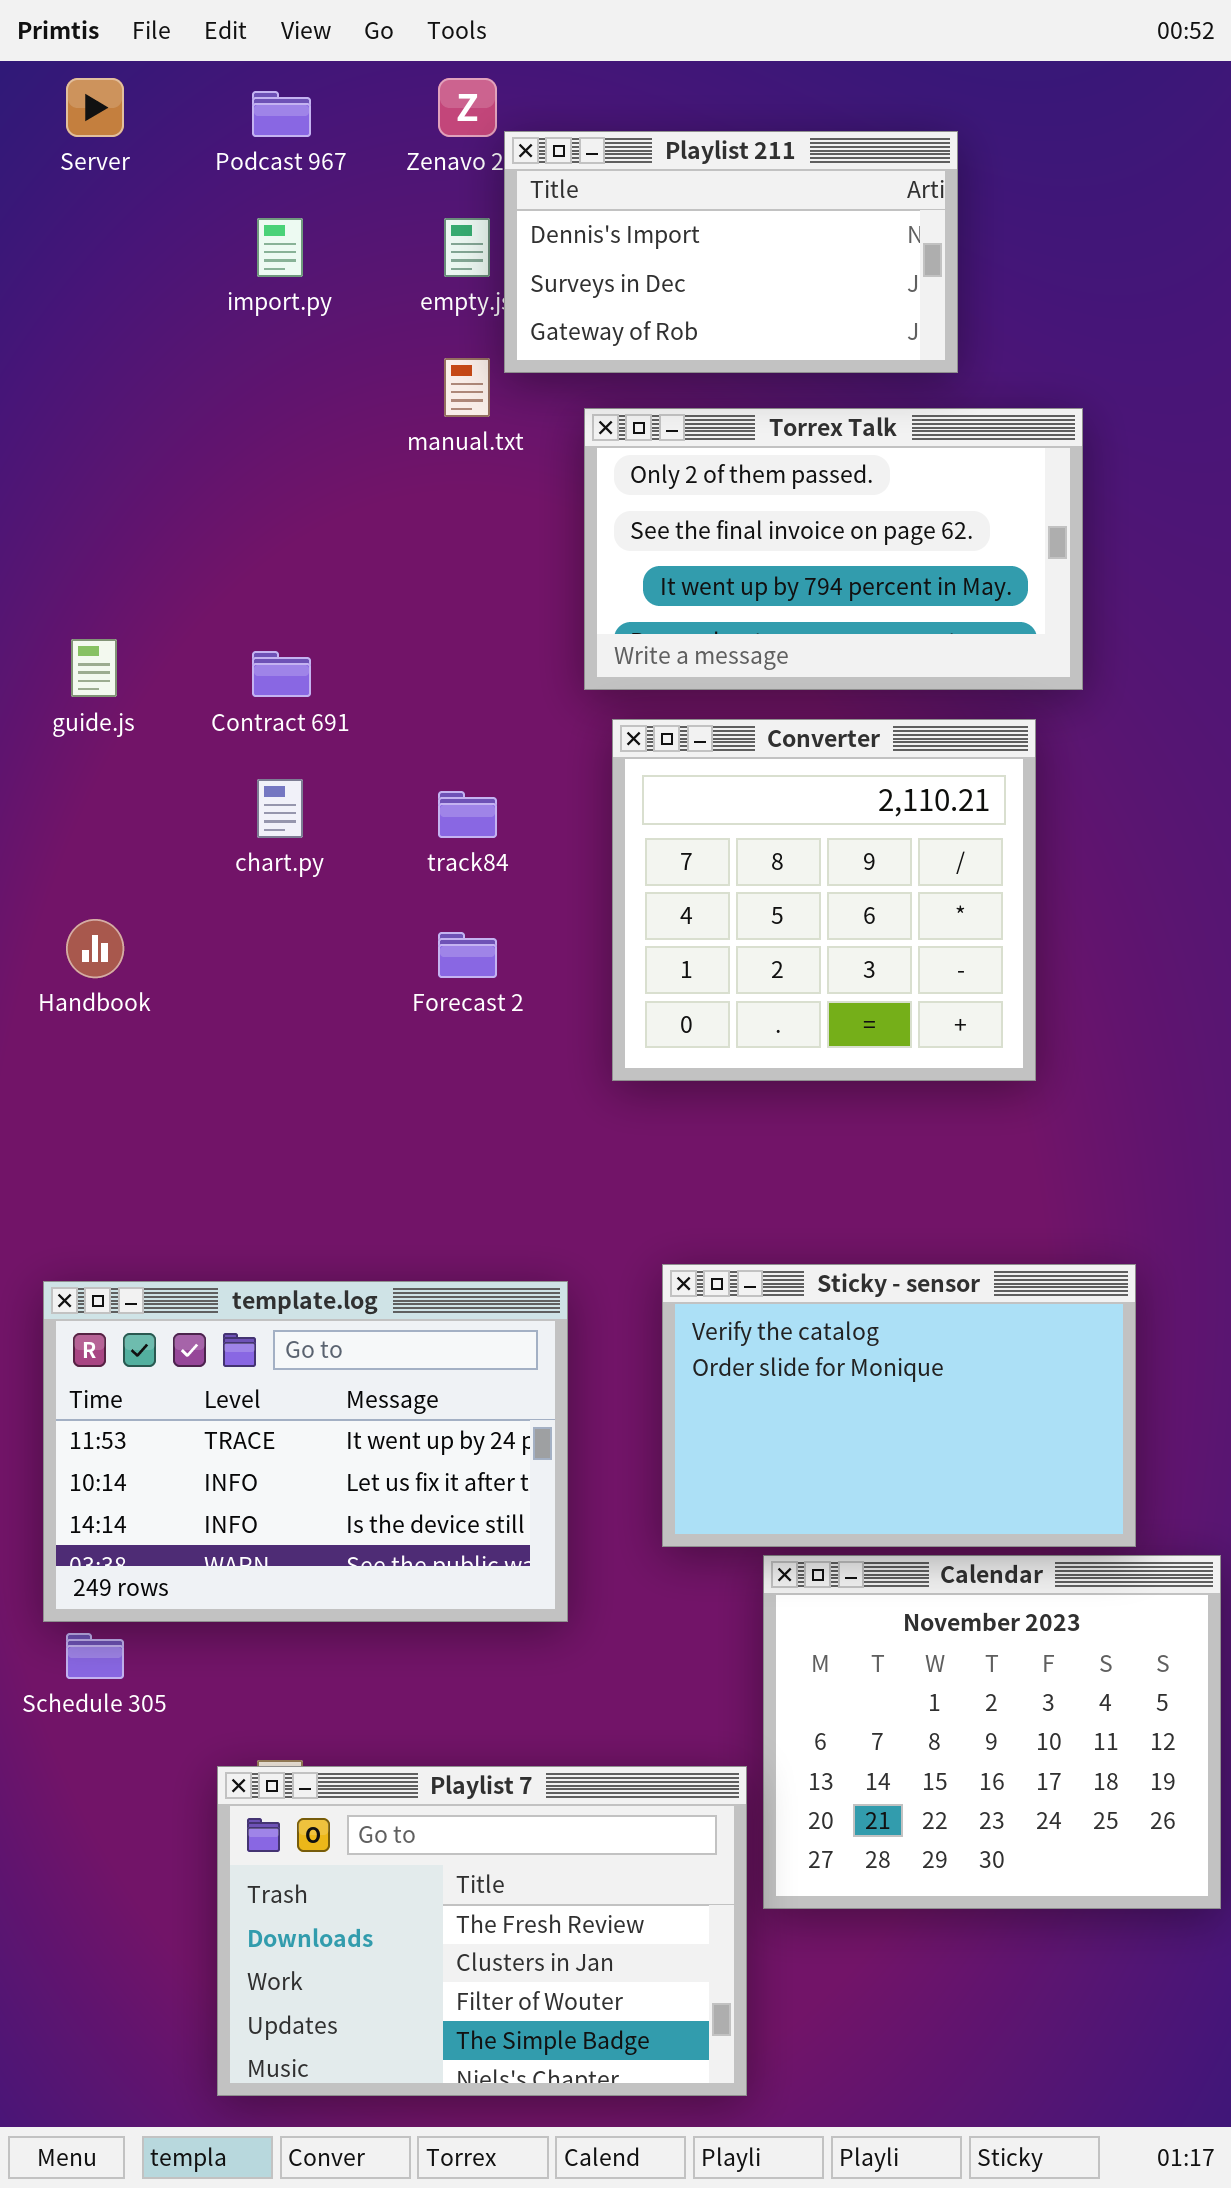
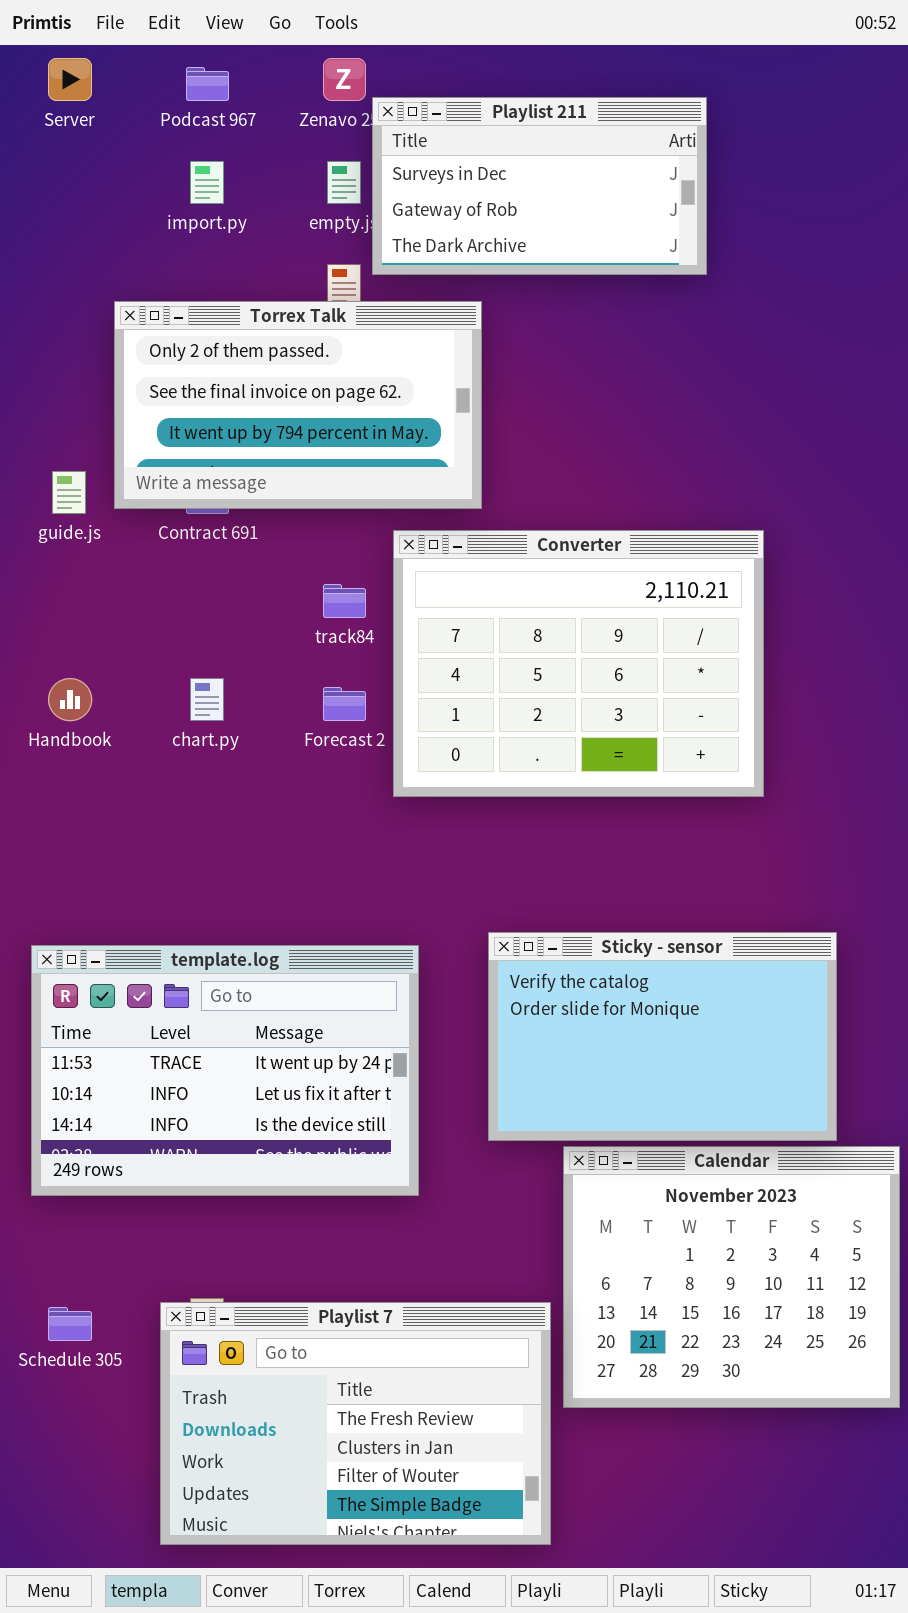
Playlist 211: [504,131,958,373] -> [372,97,707,275], scrolled down 1 row
Torrex Talk: [584,408,1083,690] -> [114,301,482,509], moved
Converter: [612,719,1036,1081] -> [393,530,764,797], resized
chart.py: [257,779,303,838] -> [190,678,224,721], moved
Schedule 305: [66,1633,124,1679] -> [48,1307,92,1341], moved

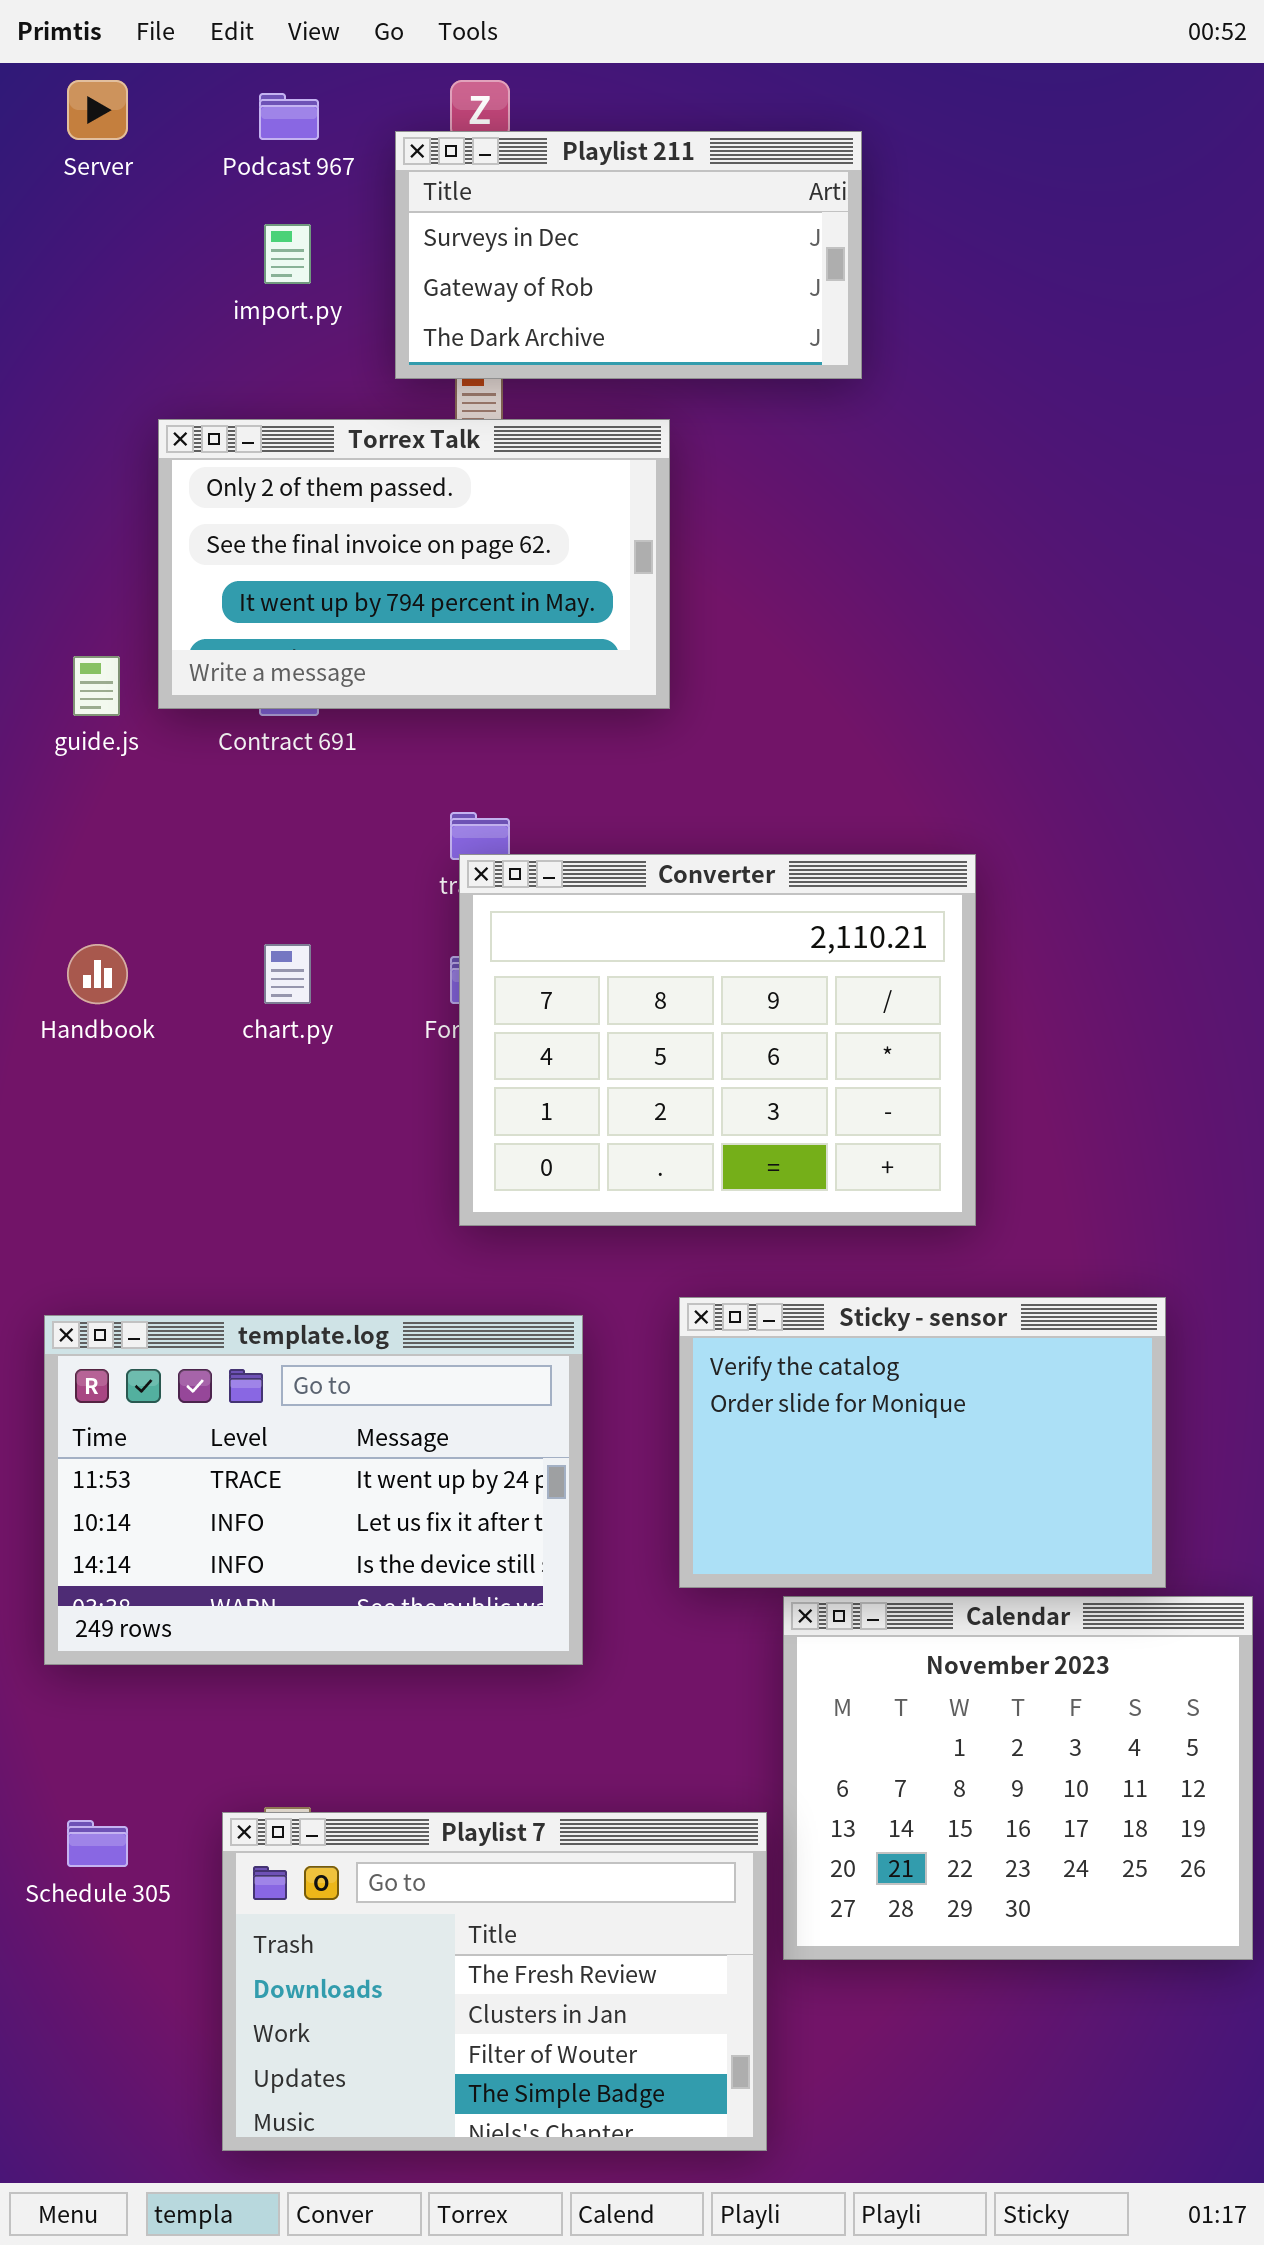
Playlist 211: [372,97,707,275] -> [395,131,862,379], moved
Converter: [393,530,764,797] -> [459,854,976,1226], moved

